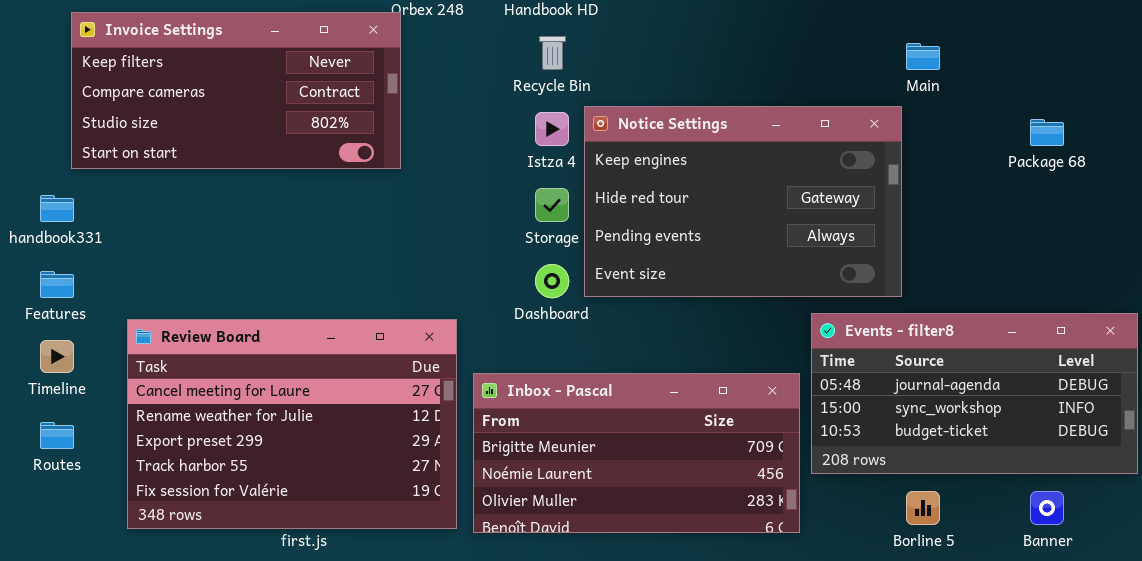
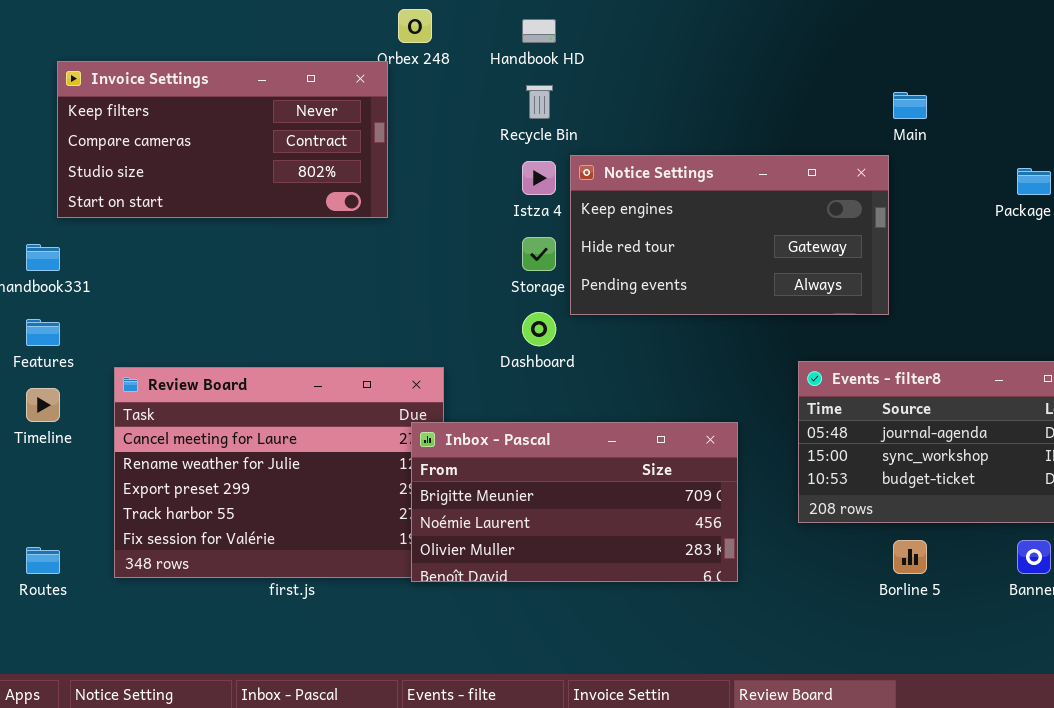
Notice Settings: [584,106,902,297] -> [570,155,889,315], resized
Inbox - Pascal: [473,373,800,533] -> [411,422,738,582], moved
Routes: [40,422,74,449] -> [26,547,60,574], moved

